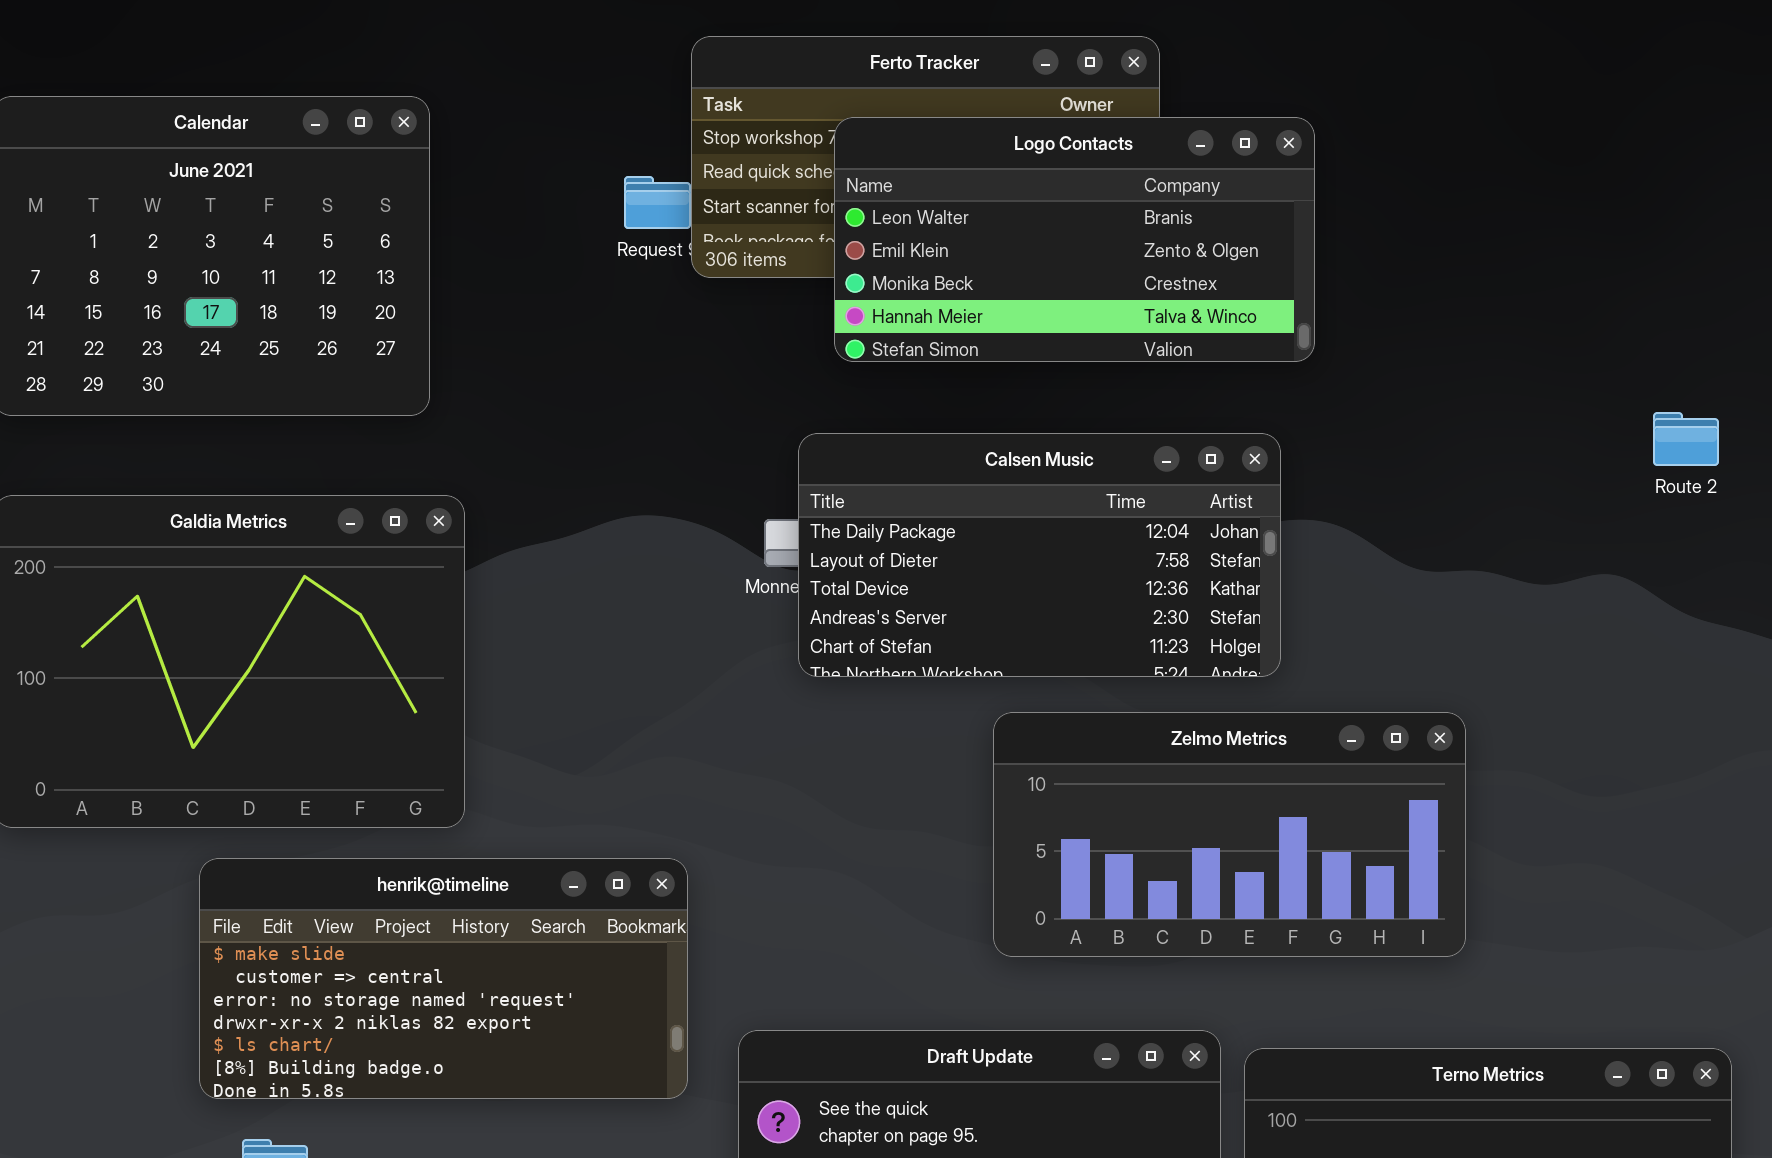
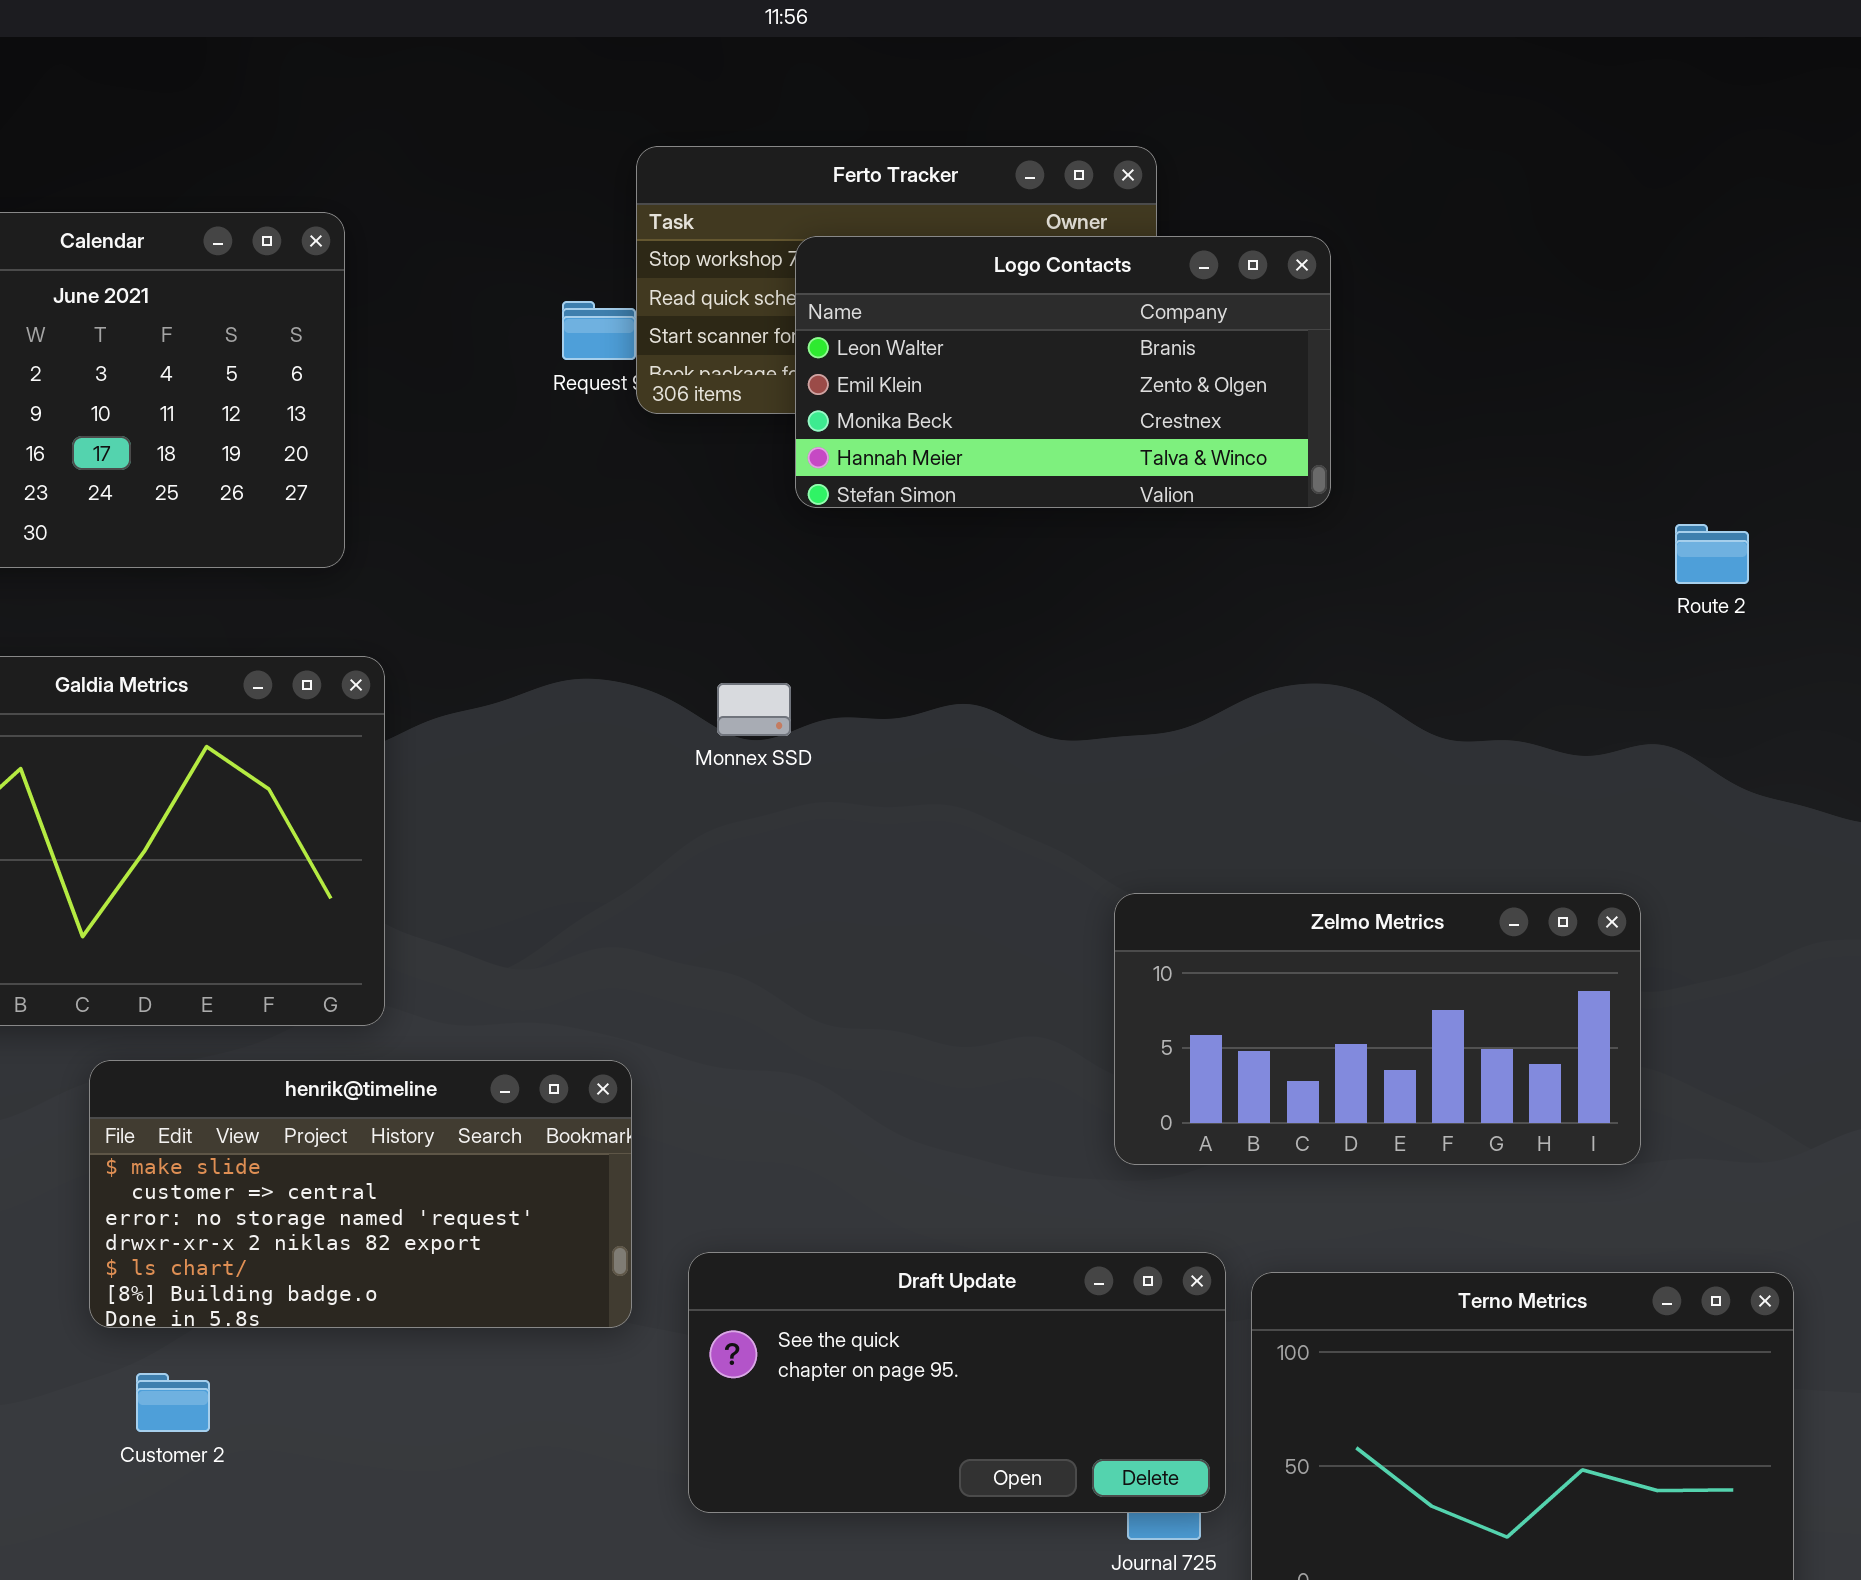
Route 2: [1653,412,1719,466] -> [1675,524,1749,584], moved
Calsen Music: [798,433,1281,677] -> none, closed
Zelmo Metrics: [993,712,1466,957] -> [1114,893,1641,1165], moved

